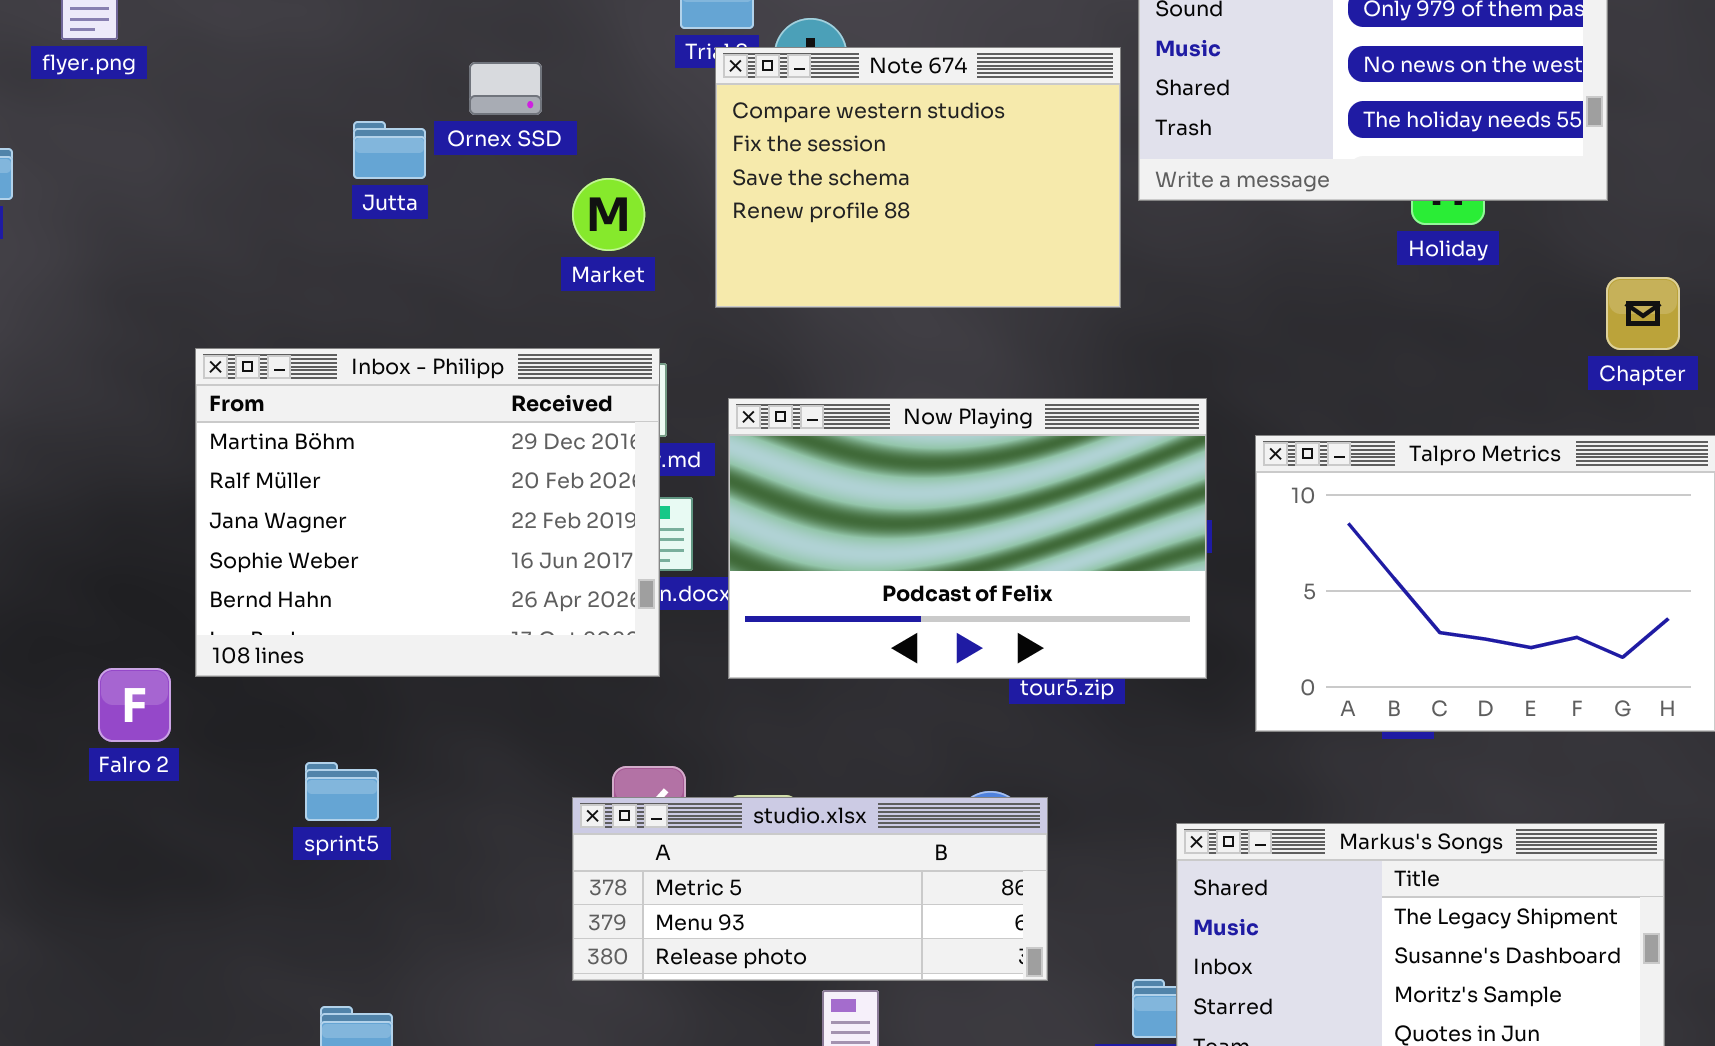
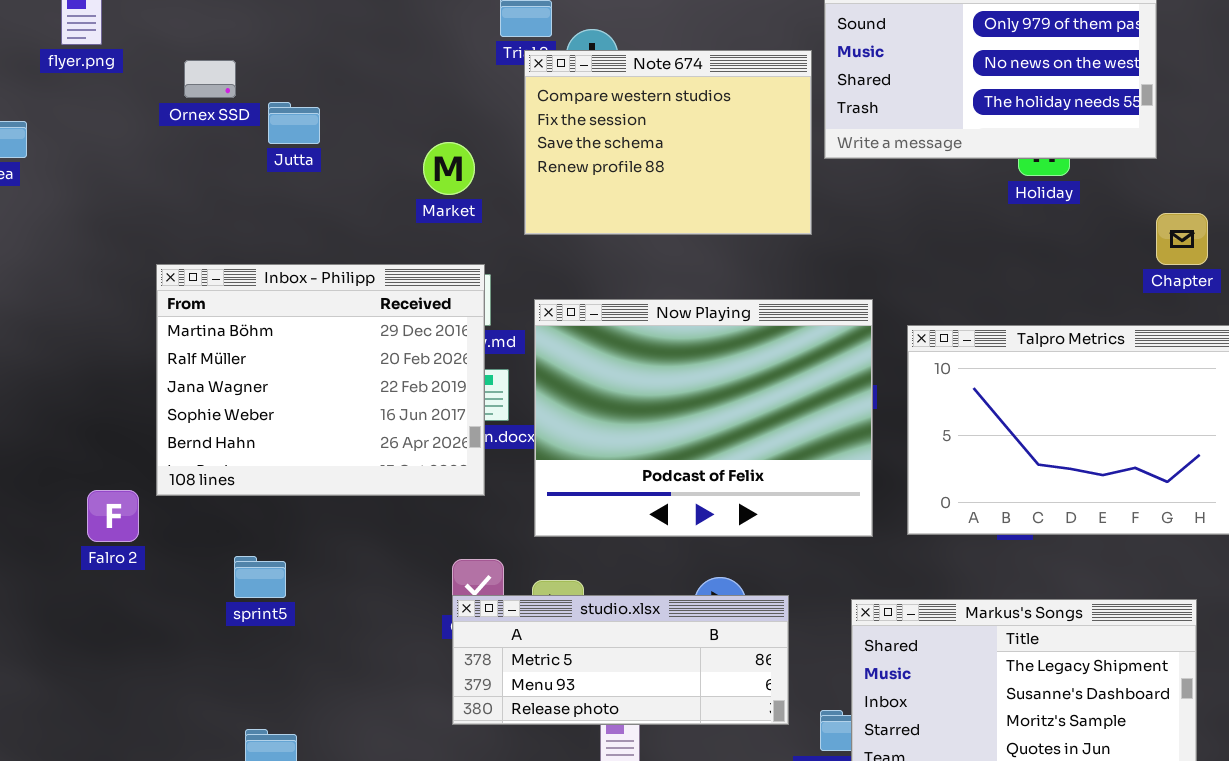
Ornex SSD: [469,62,542,115] -> [184,60,236,98], moved
Now Playing: [728,398,1207,679] -> [534,299,873,537], resized
studio.xlsx: [572,797,1048,981] -> [452,595,789,725], moved

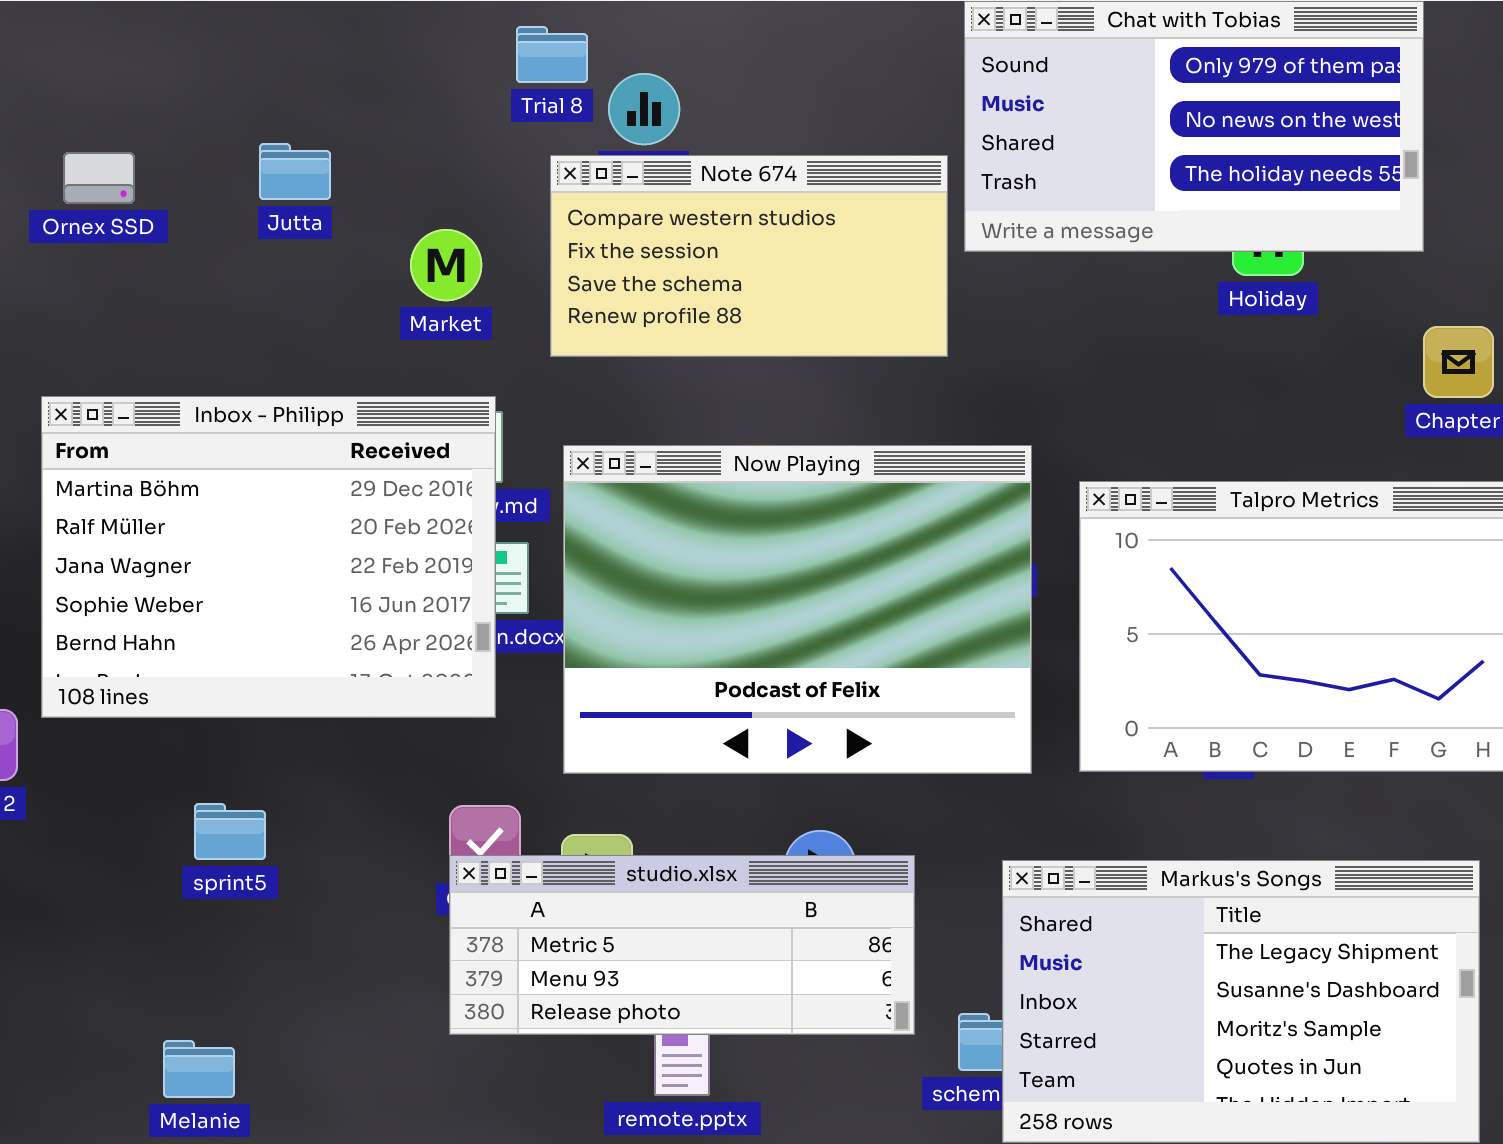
Note 674: [524,50,812,235] -> [550,155,948,357], resized
Ornex SSD: [184,60,236,98] -> [63,152,135,204], moved
Jutta: [268,102,320,144] -> [259,143,331,200], moved
sprint5: [234,556,286,598] -> [194,803,266,860], moved

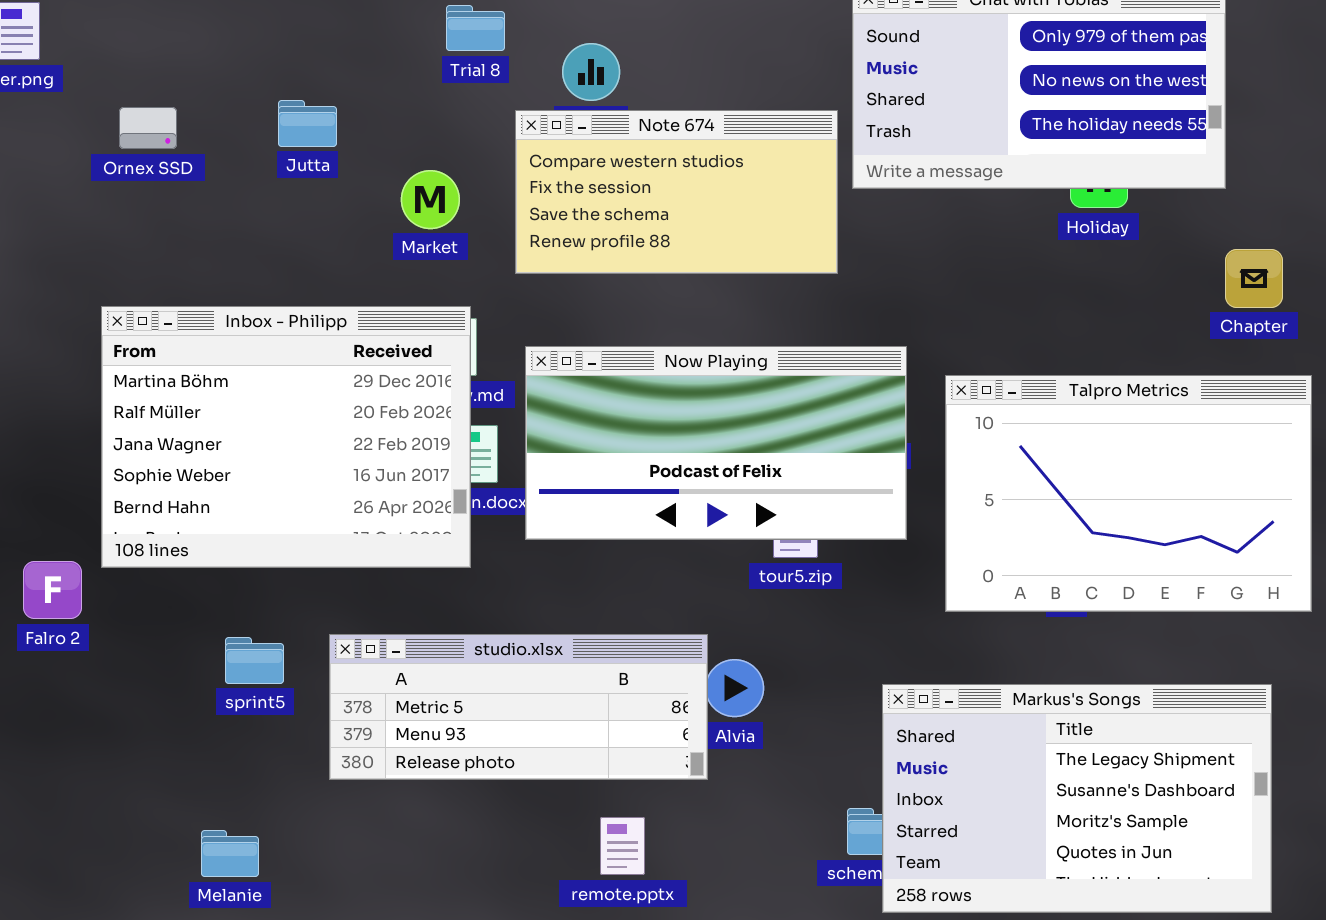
Trial 8: [516,26,588,83] -> [446,5,505,51], moved
Now Playing: [563,445,1032,774] -> [525,346,907,540], resized
studio.xlsx: [449,855,915,1035] -> [329,634,708,780], moved

